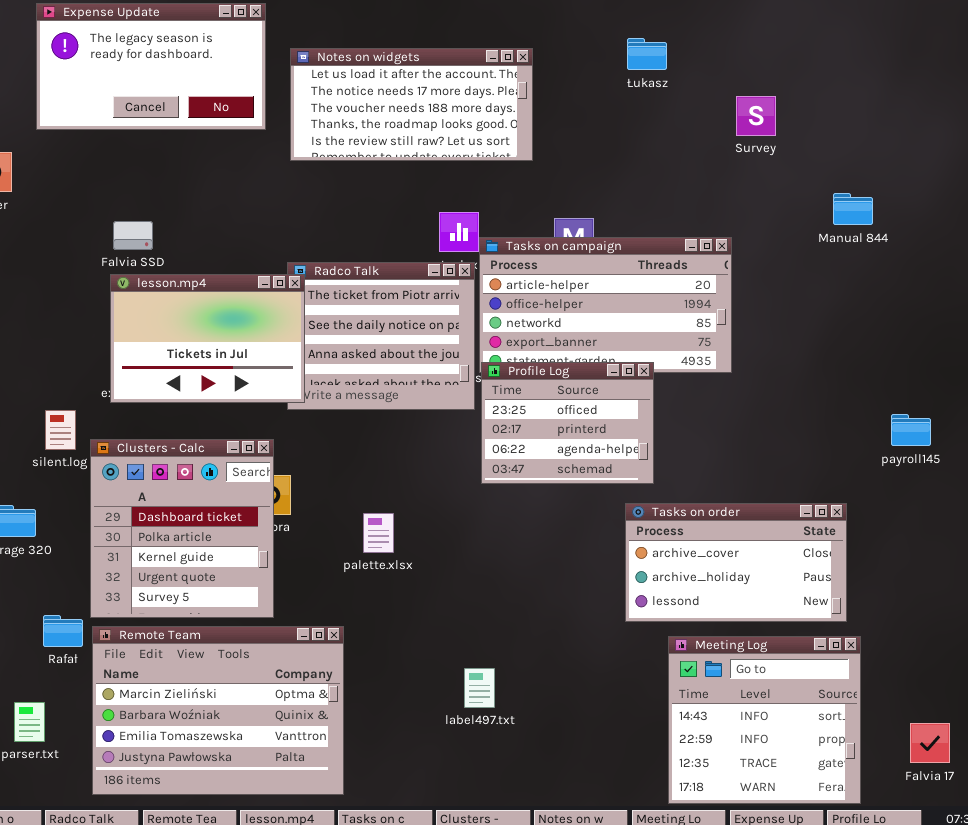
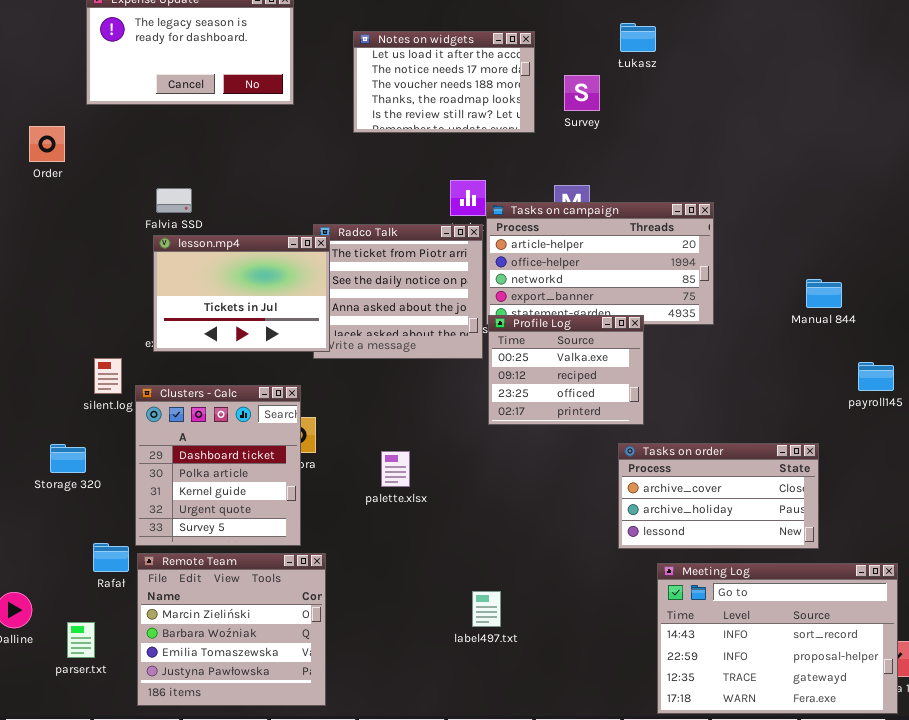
Notes on widgets: [290,48,533,161] -> [353,31,535,133], resized
Survey: [736,96,776,136] -> [564,75,600,111], moved
Manual 844: [833,193,873,225] -> [806,279,842,308], moved
Profile Log: [481,362,654,484] -> [488,315,644,425], scrolled up 2 rows
Remote Team: [92,626,344,795] -> [137,553,326,706], resized
Meeting Log: [668,636,861,804] -> [657,563,898,714], resized

